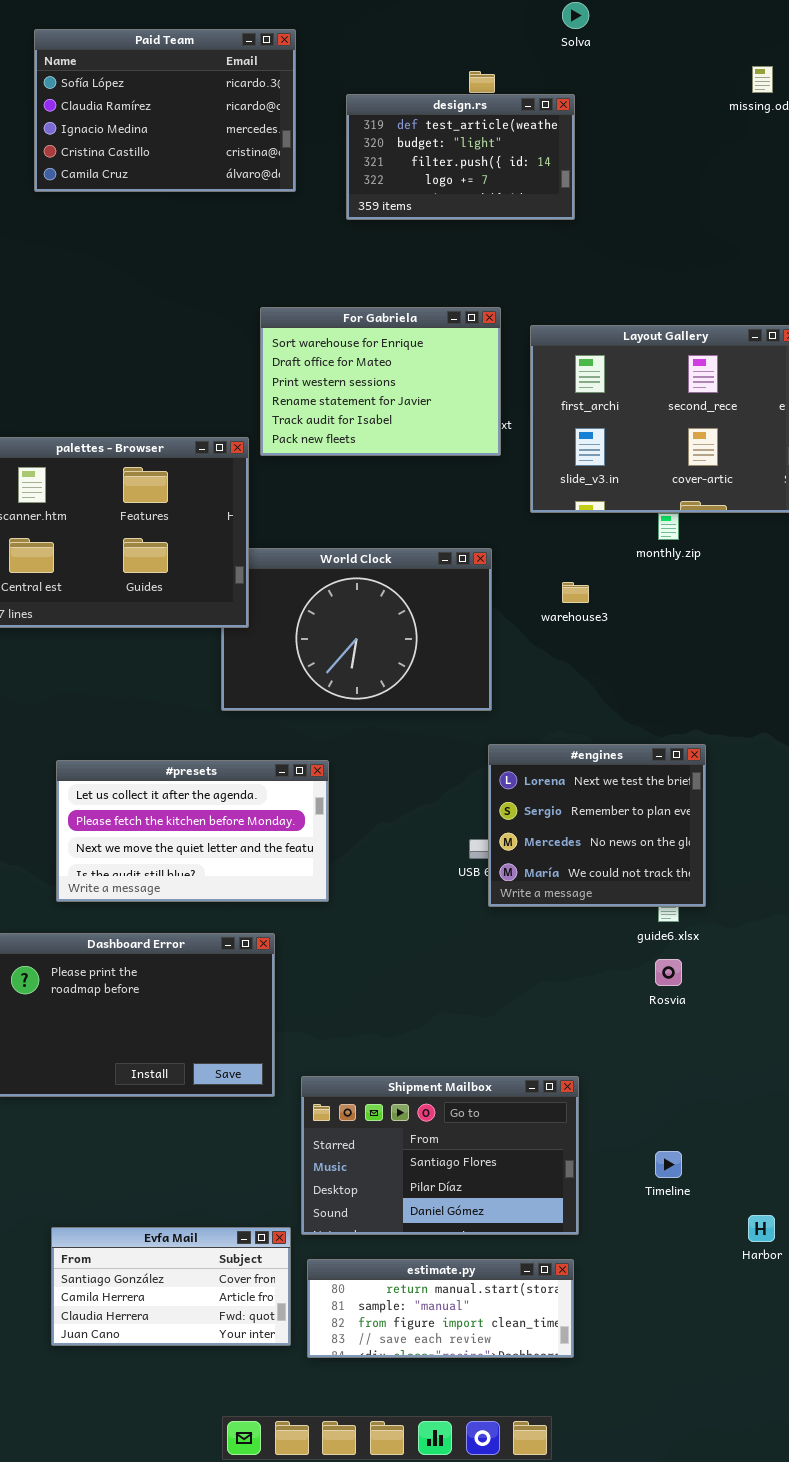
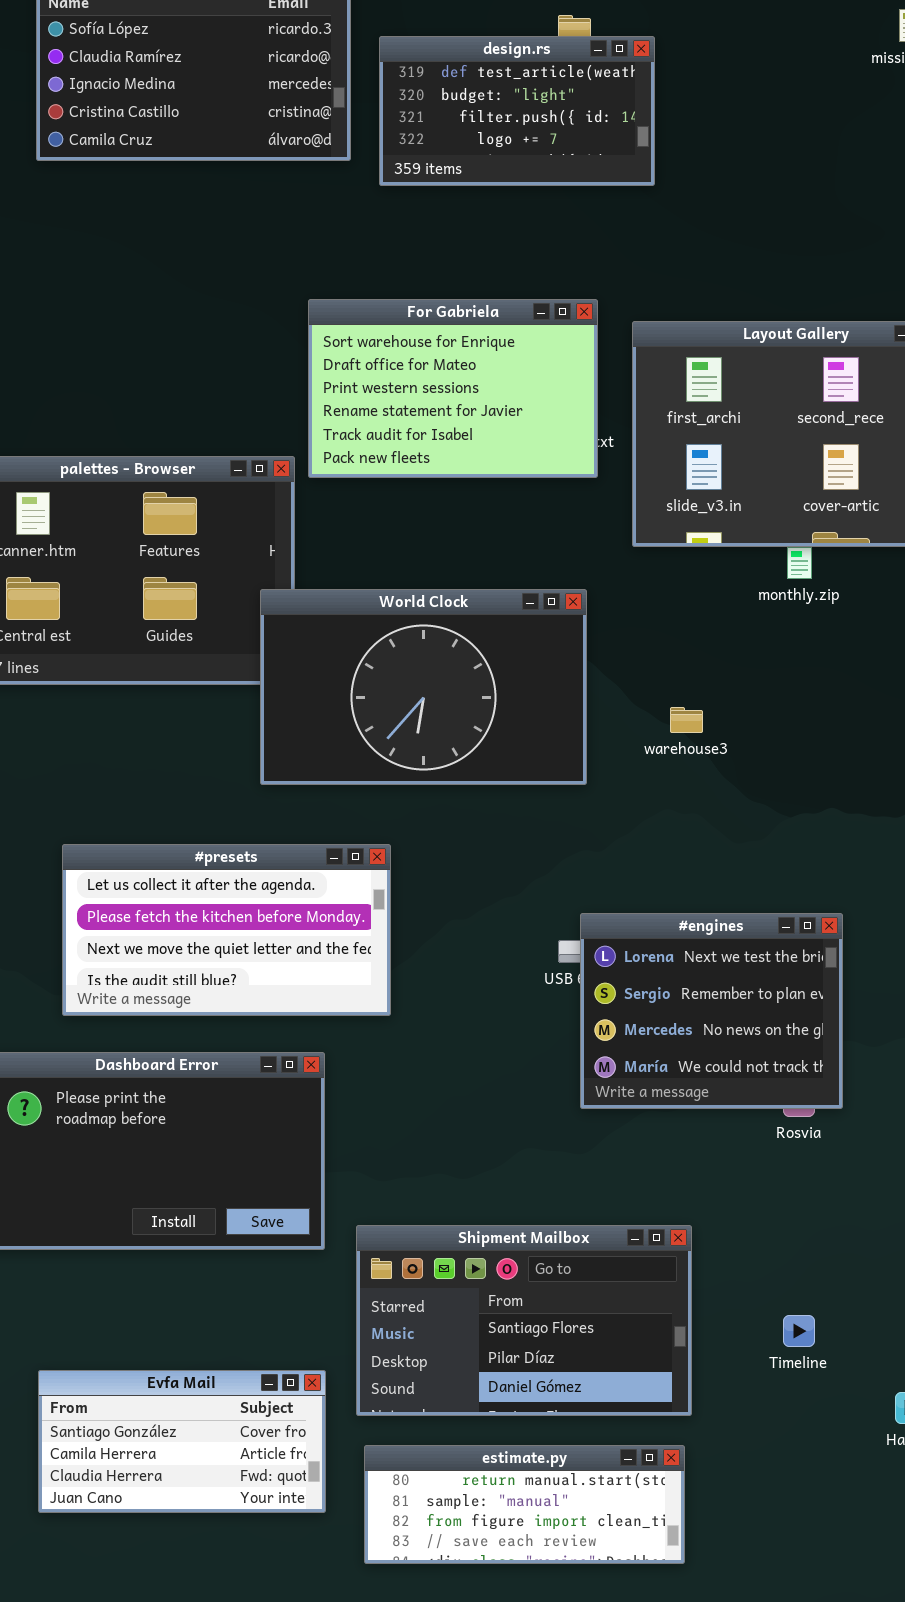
design.rs: [346,94,575,220] -> [379,36,655,186], moved
World Clock: [221,548,492,711] -> [260,589,587,785], raised
warehouse3: [562,582,589,603] -> [670,707,703,733], moved
#engines: [488,744,706,907] -> [580,913,843,1109], moved
Evfa Mail: [51,1227,291,1346] -> [38,1370,326,1513], moved

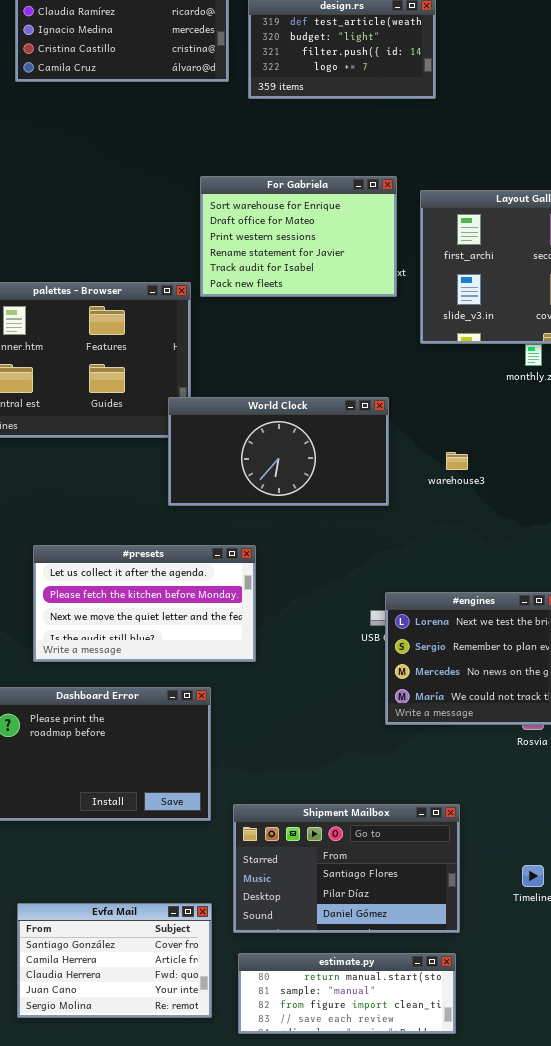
World Clock: [260,589,587,785] -> [168,397,389,506], resized
Evfa Mail: [38,1370,326,1513] -> [17,903,212,1018], resized

